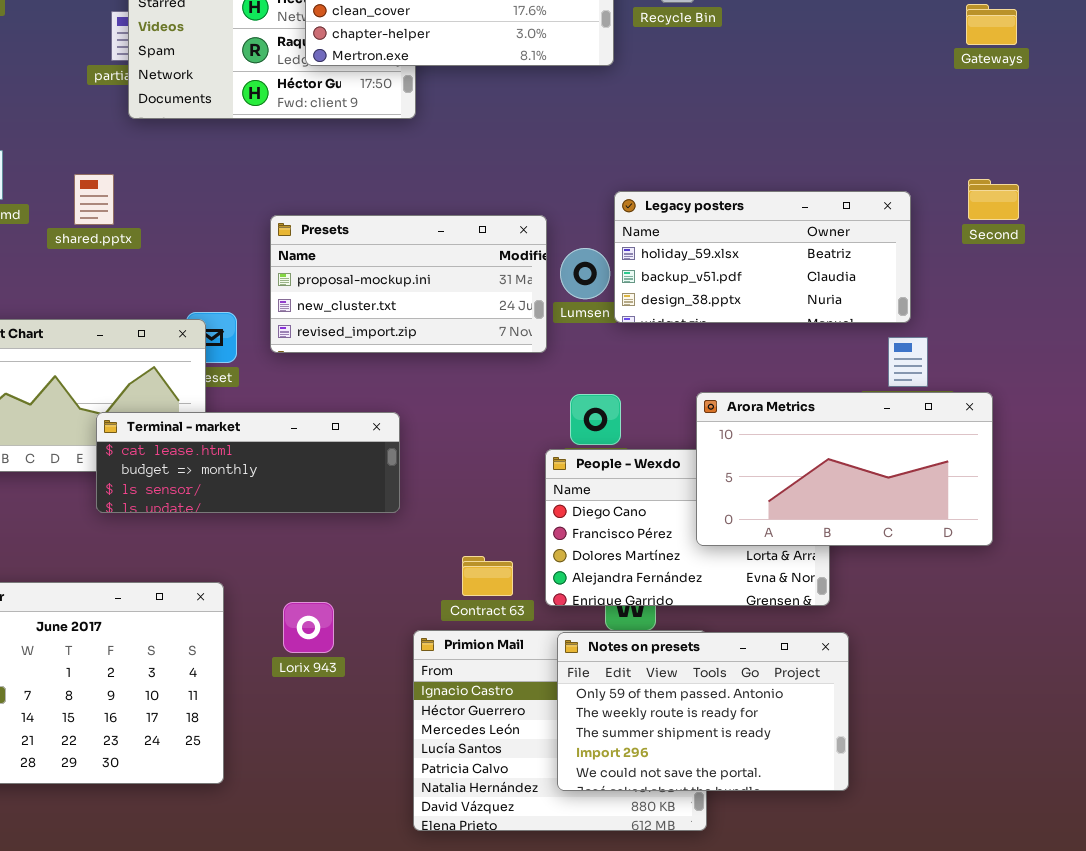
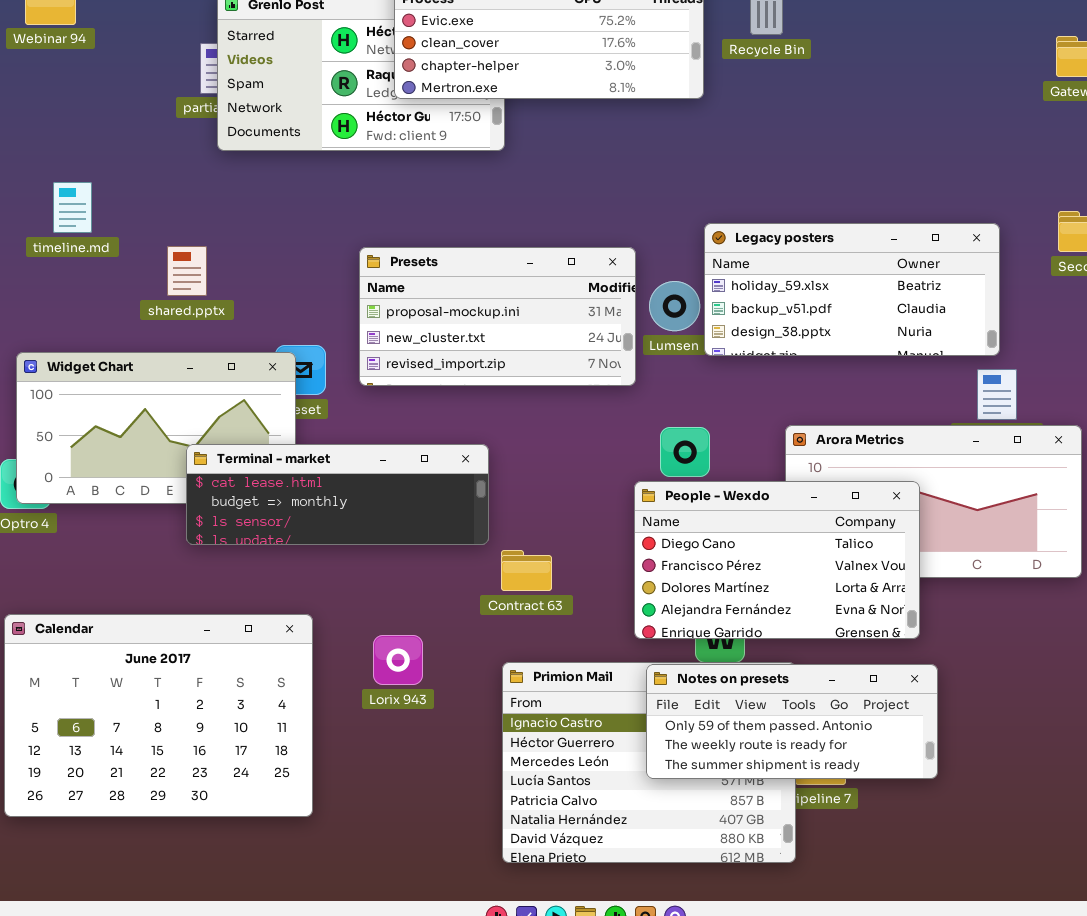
shared.pptx: [74,174,114,225] -> [167,246,207,296], moved
People - Wexdo: [545,449,830,606] -> [634,481,920,639], raised
Contract 63: [462,556,513,596] -> [501,550,552,591], moved
Notes on presets: [557,632,849,791] -> [646,664,938,779], resized

